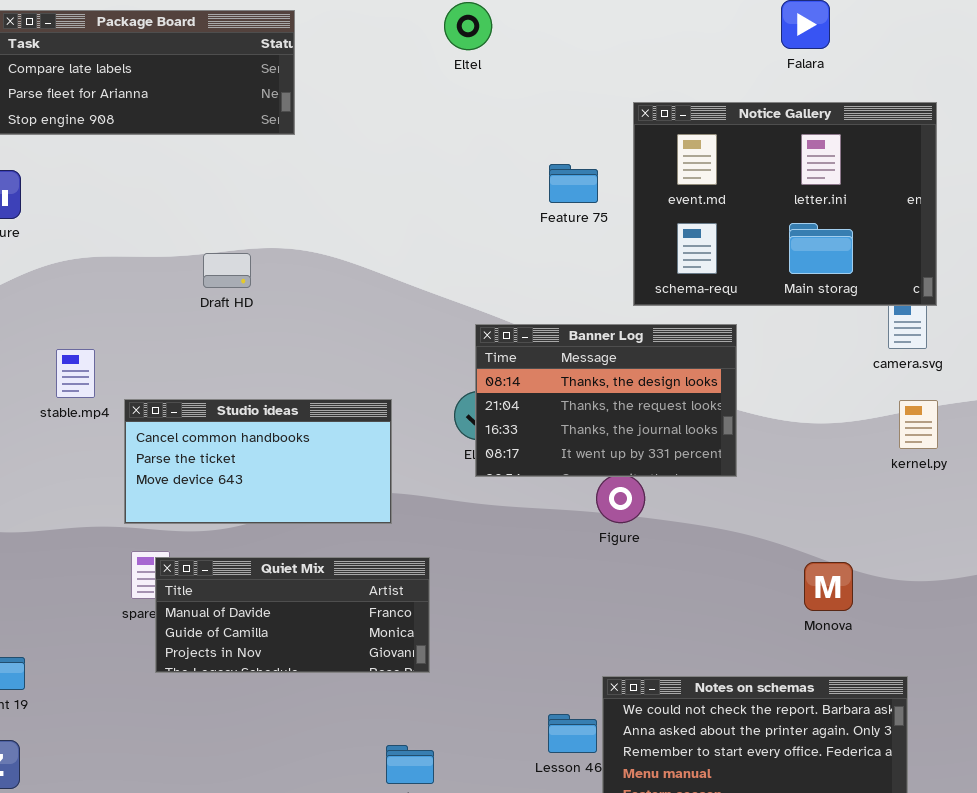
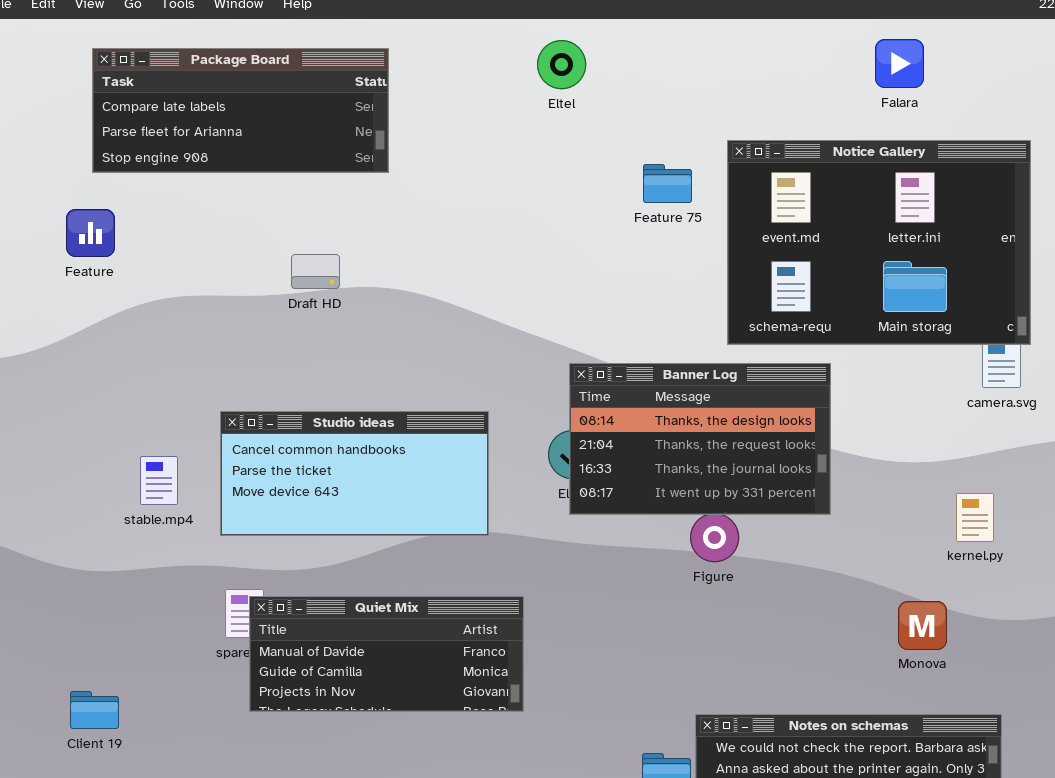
Feature 75: [549,164,598,203] -> [643,164,692,203], moved
Draft HD: [203,253,251,288] -> [291,254,340,289], moved
stable.mp4: [56,349,95,398] -> [140,456,178,505], moved
Studio ideas: [124,399,392,524] -> [220,411,489,536], moved
kernel.py: [899,400,938,449] -> [956,493,994,542], moved

